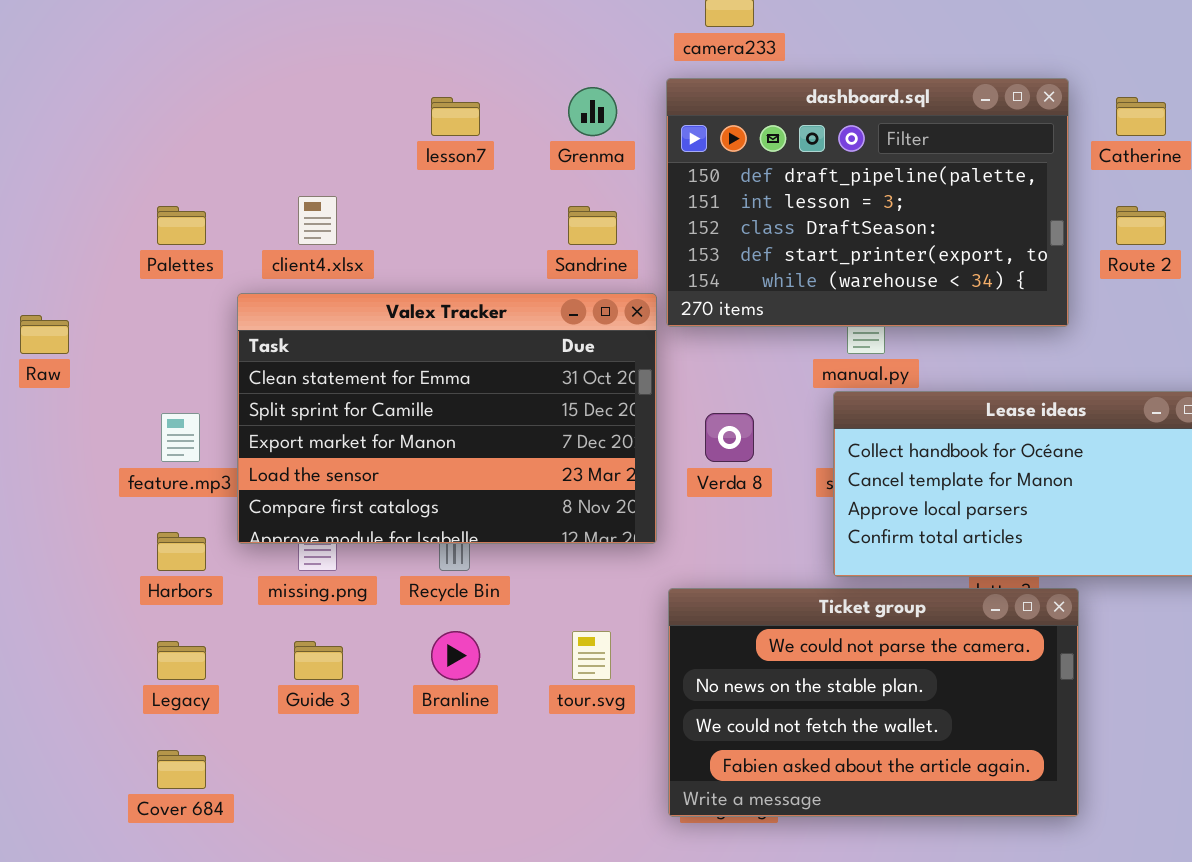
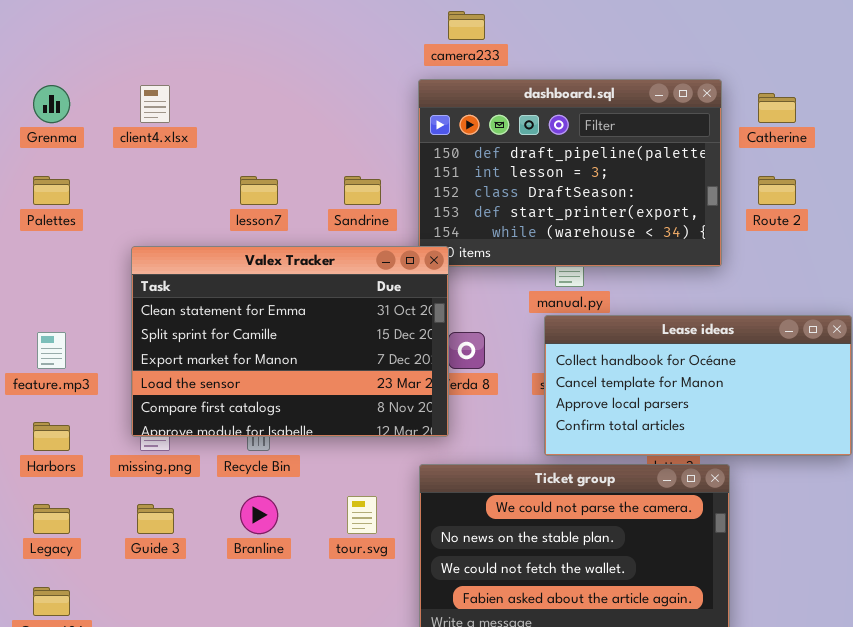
Grenma: [568,87,617,136] -> [33,85,70,123], moved
lesson7: [431,97,480,136] -> [240,176,278,205], moved
client4.xlsx: [298,196,337,245] -> [140,85,170,123], moved
Valex Tracker: [237,293,657,544] -> [131,246,449,437], moved

